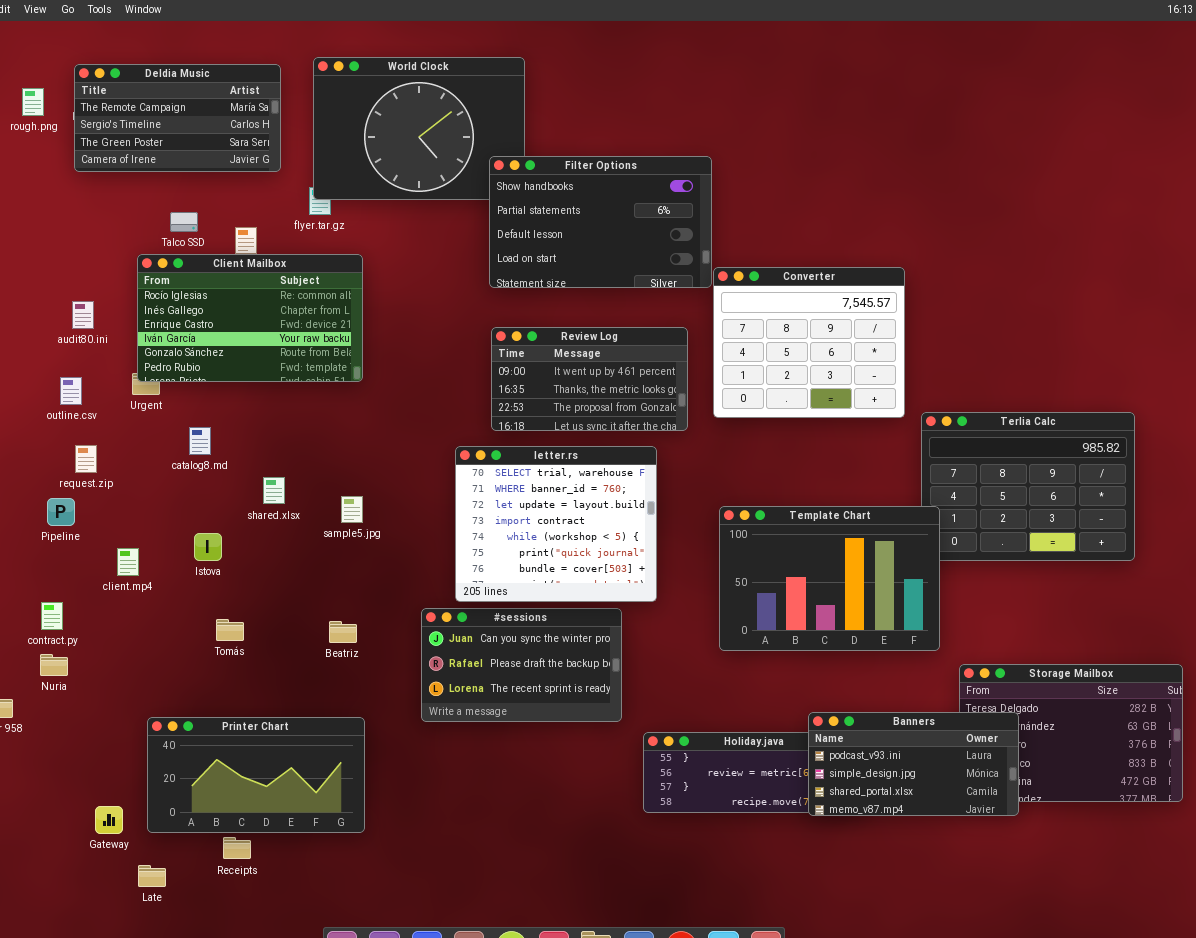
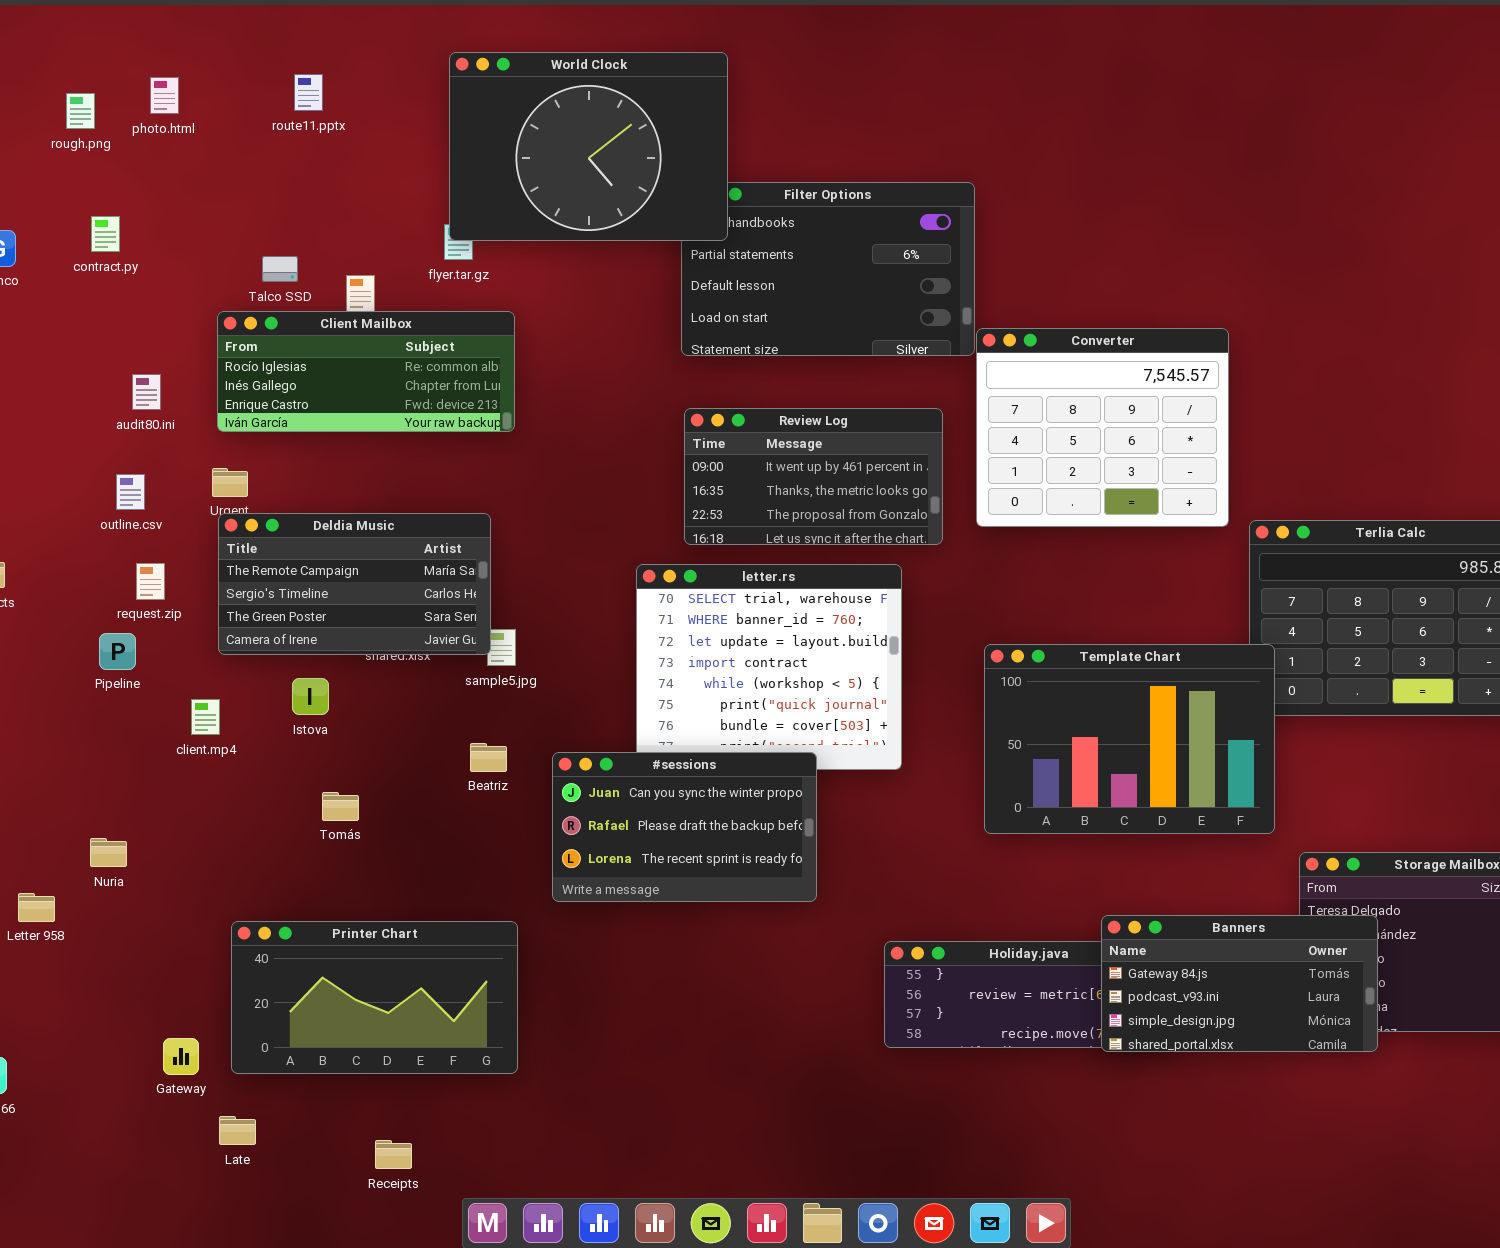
World Clock: [313,57,525,200] -> [449,52,728,241], raised
Deldia Music: [74,64,281,172] -> [218,513,491,655], moved
Client Mailbox: [137,254,363,382] -> [217,311,515,432], resized
contract.py: [41,602,63,630] -> [91,216,120,252], moved
#sessions: [421,608,622,722] -> [552,752,817,902], moved
Beatriz: [329,621,357,643] -> [470,743,507,772], moved
Banners: [808,712,1019,816] -> [1101,915,1378,1052], scrolled up 1 row
Receipts: [223,837,251,859] -> [375,1140,412,1169], moved

